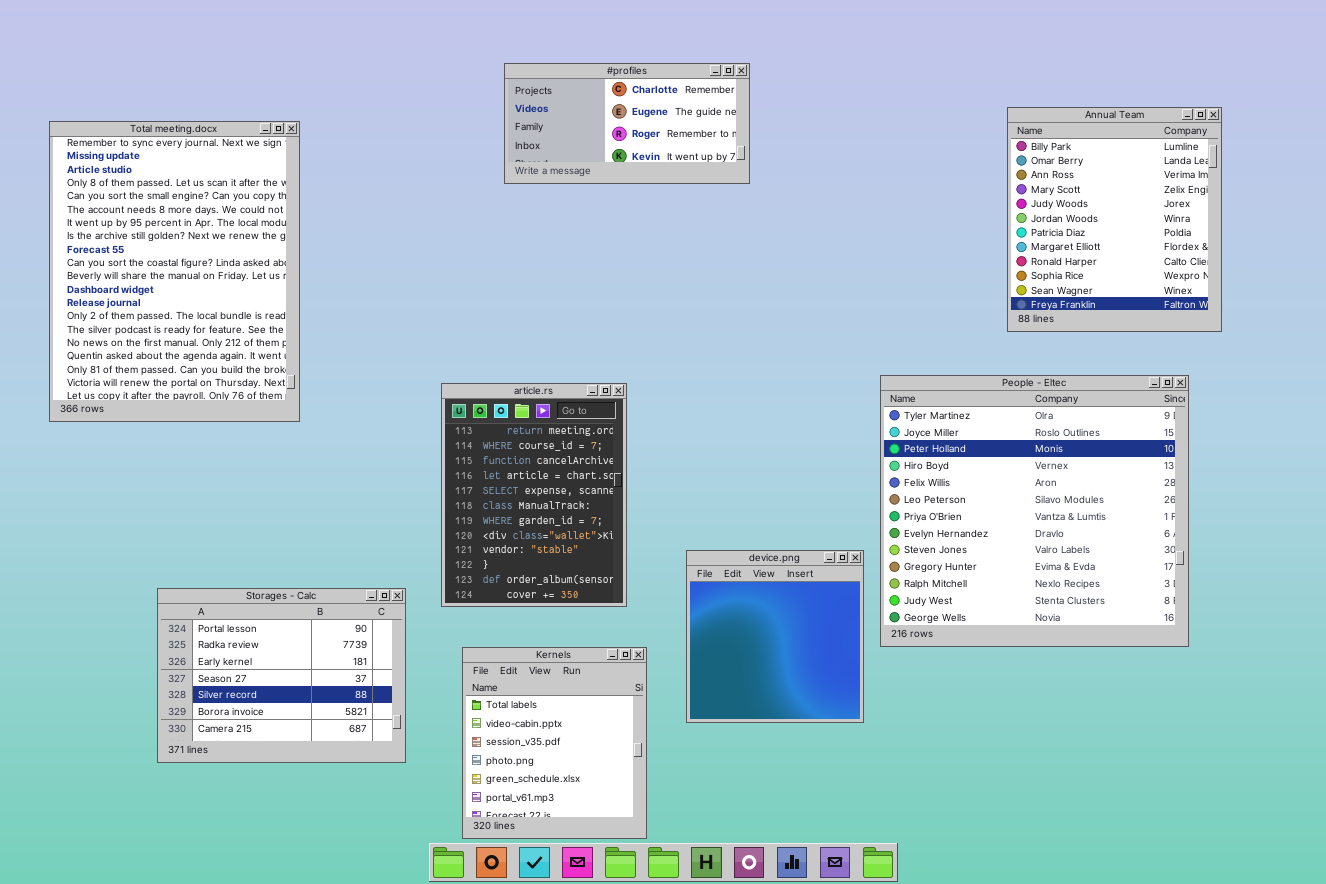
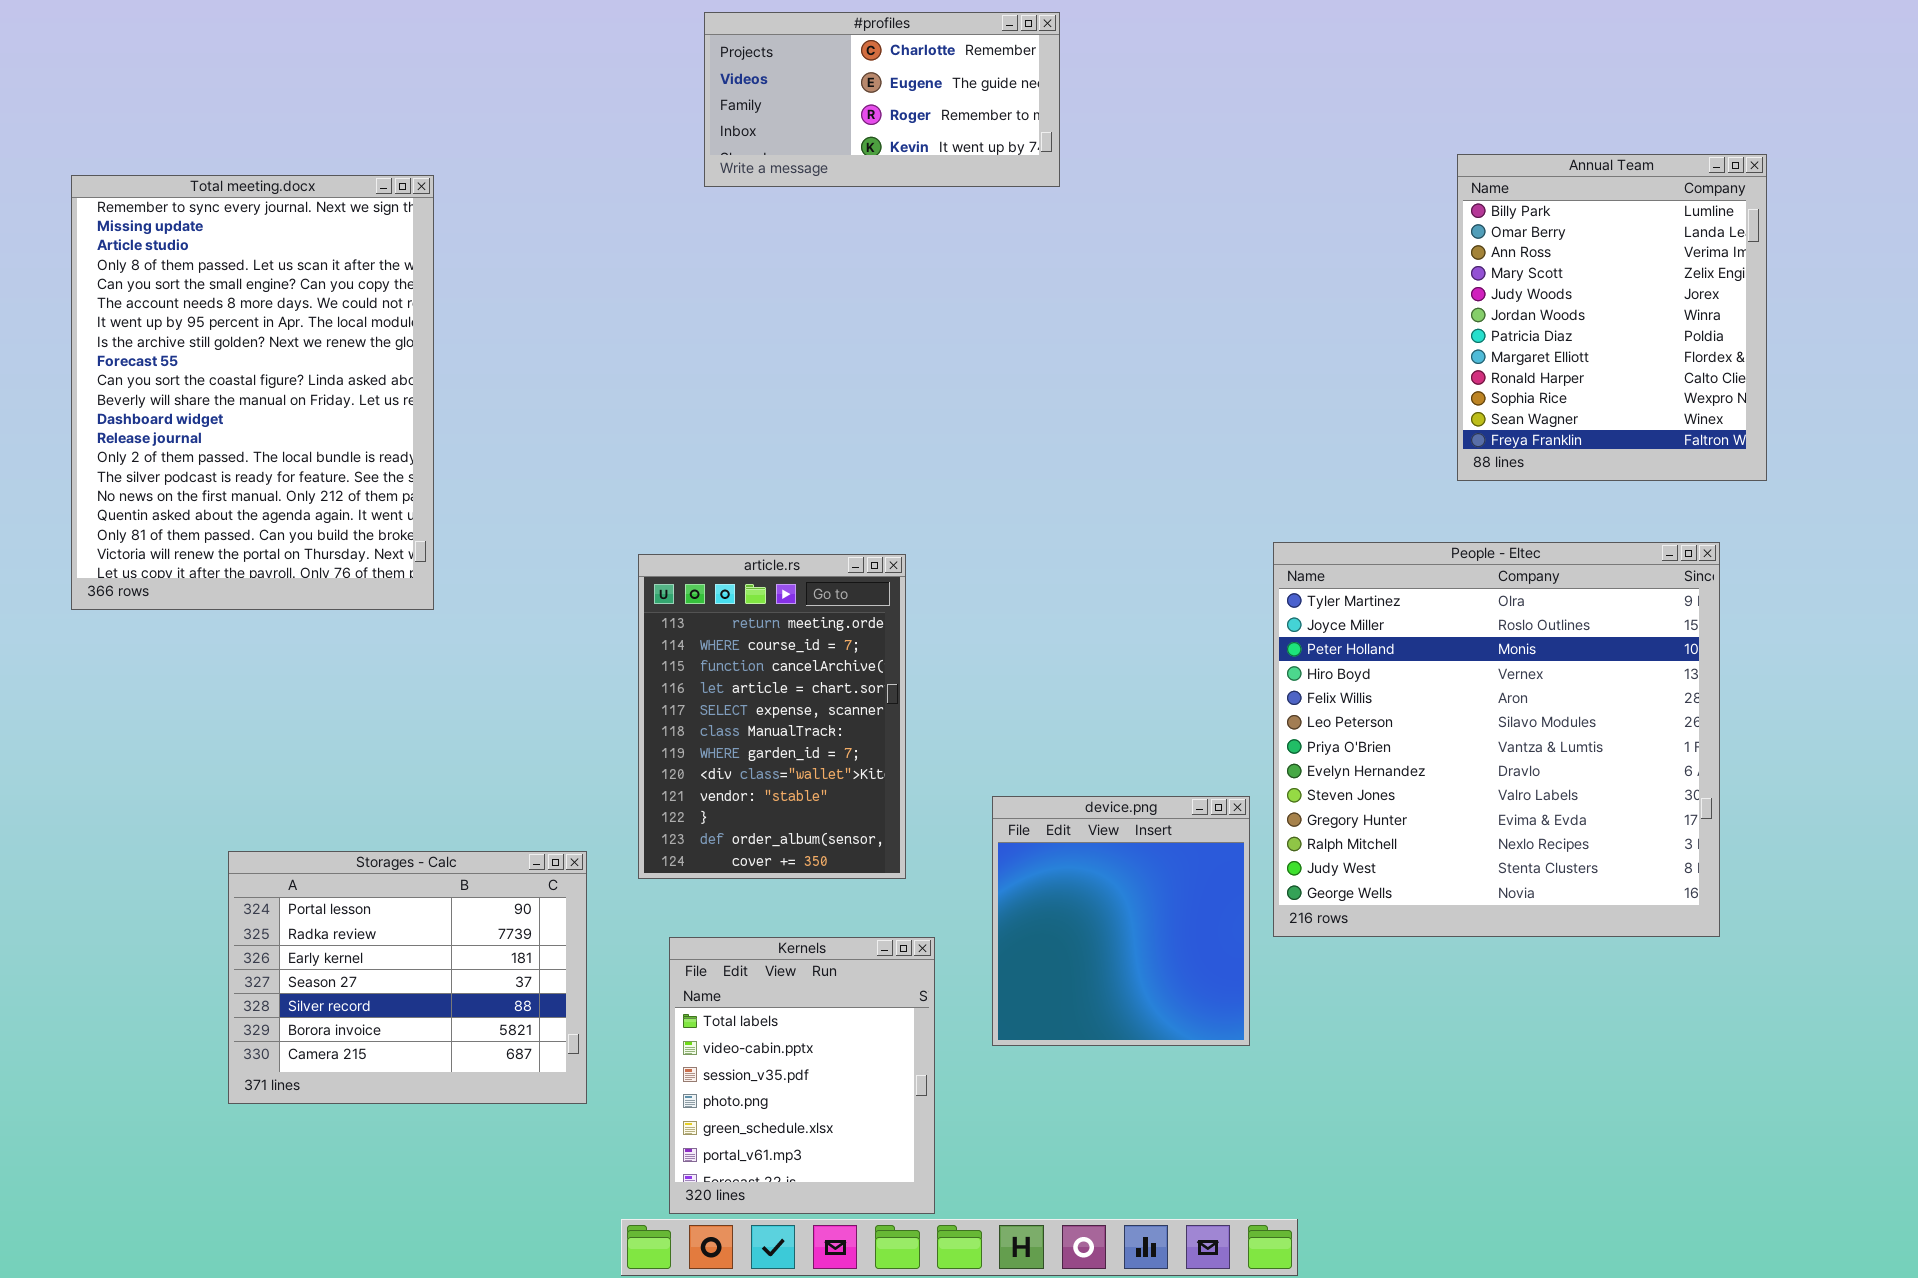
#profiles: [504,63,750,184] -> [704,12,1060,187], moved

